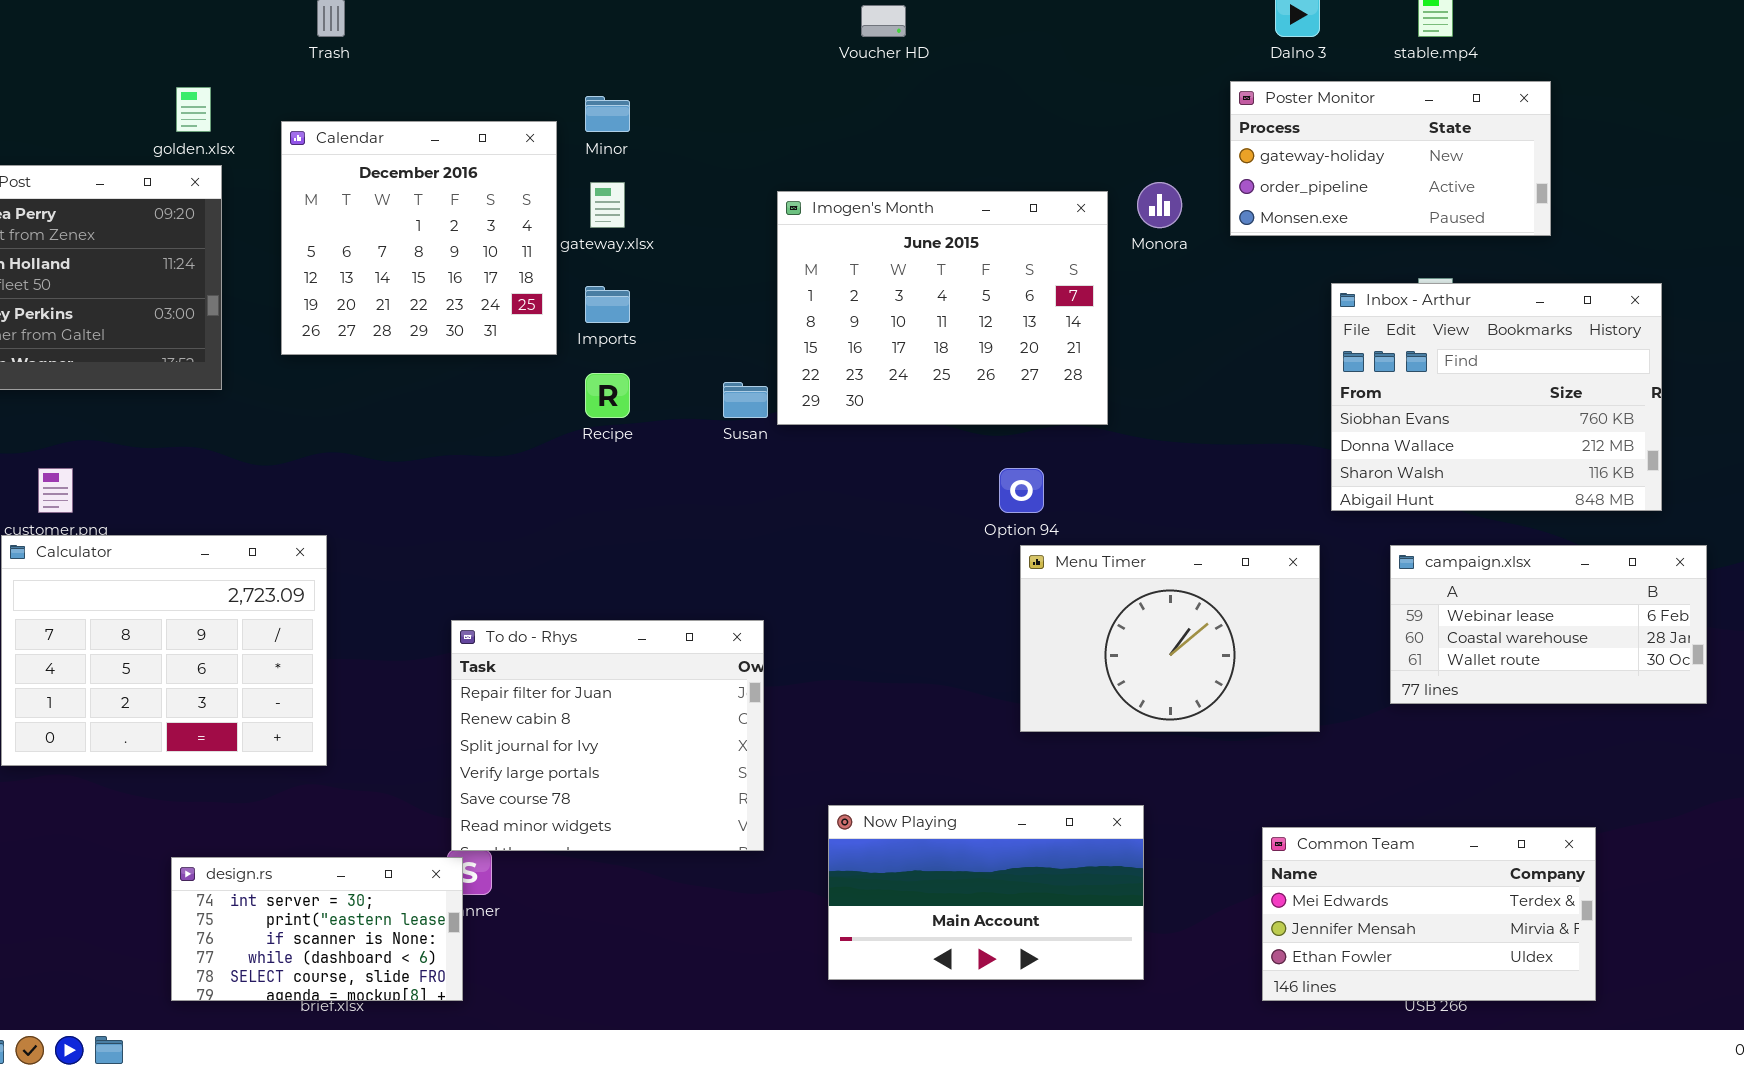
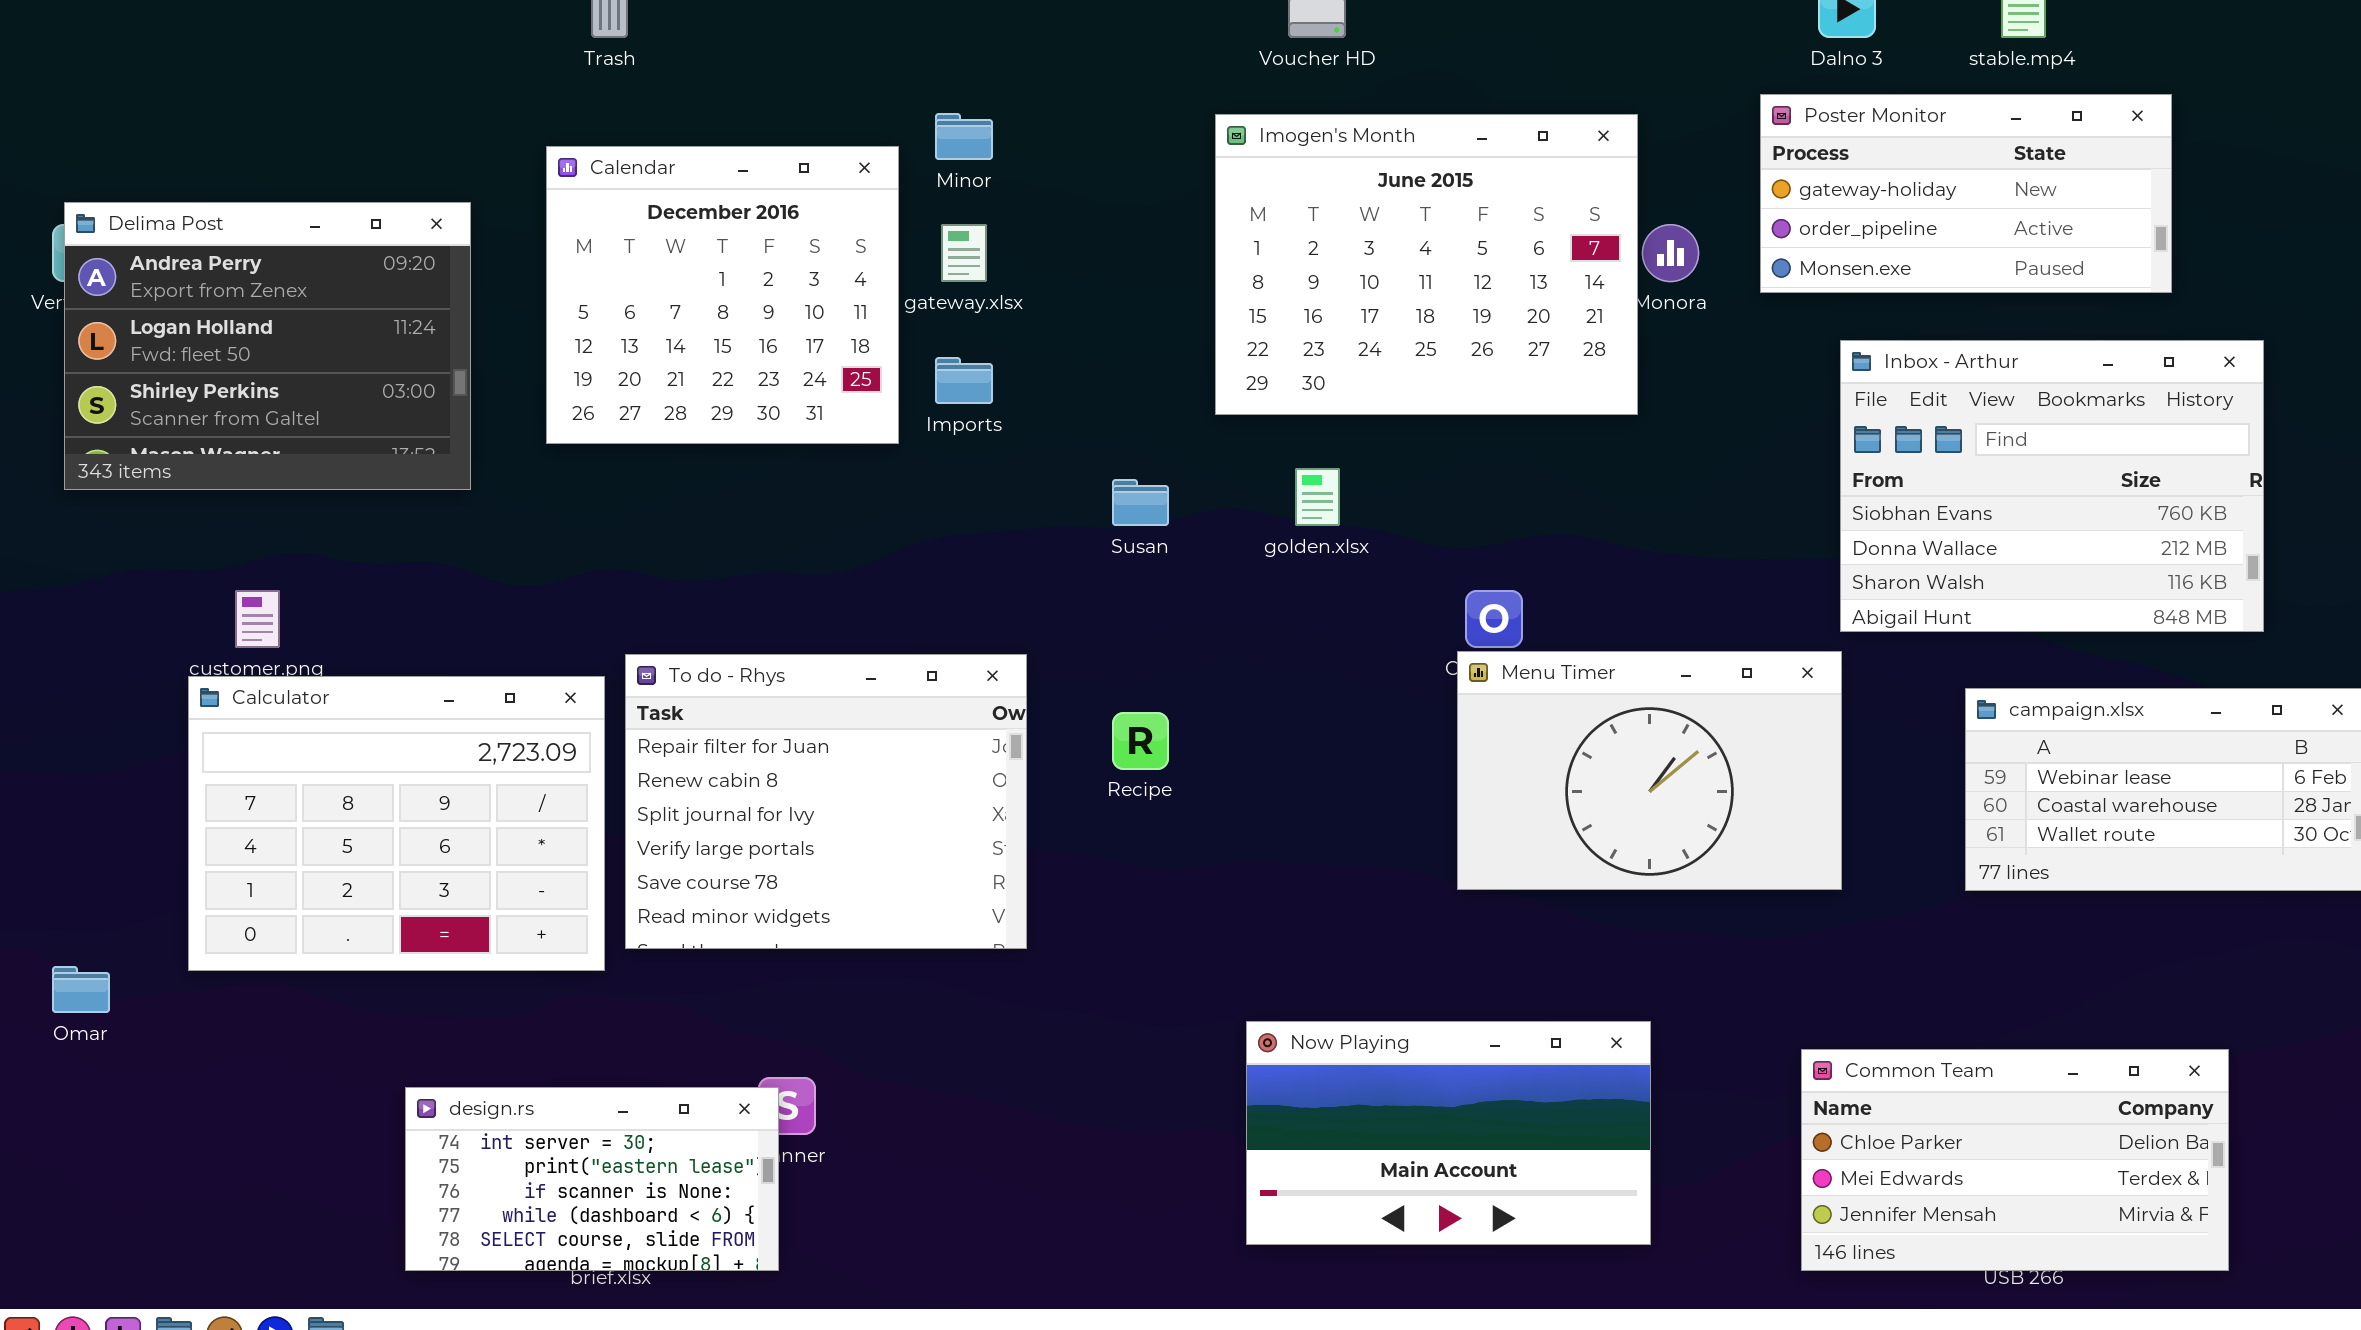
golden.xlsx: [176,87,211,132] -> [1295,468,1340,526], moved
Imogen's Month: [777,191,1108,425] -> [1215,114,1638,415], moved
Inbox - Arthur: [1331,283,1662,511] -> [1840,340,2264,632], moved
Recipe: [585,373,630,418] -> [1112,712,1169,770], moved
Menu Timer: [1020,545,1320,732] -> [1457,651,1842,890], moved
To do - Rhys: [451,620,764,851] -> [625,654,1027,949], moved
Common Team: [1262,827,1596,1001] -> [1801,1049,2229,1271], scrolled up 1 row

